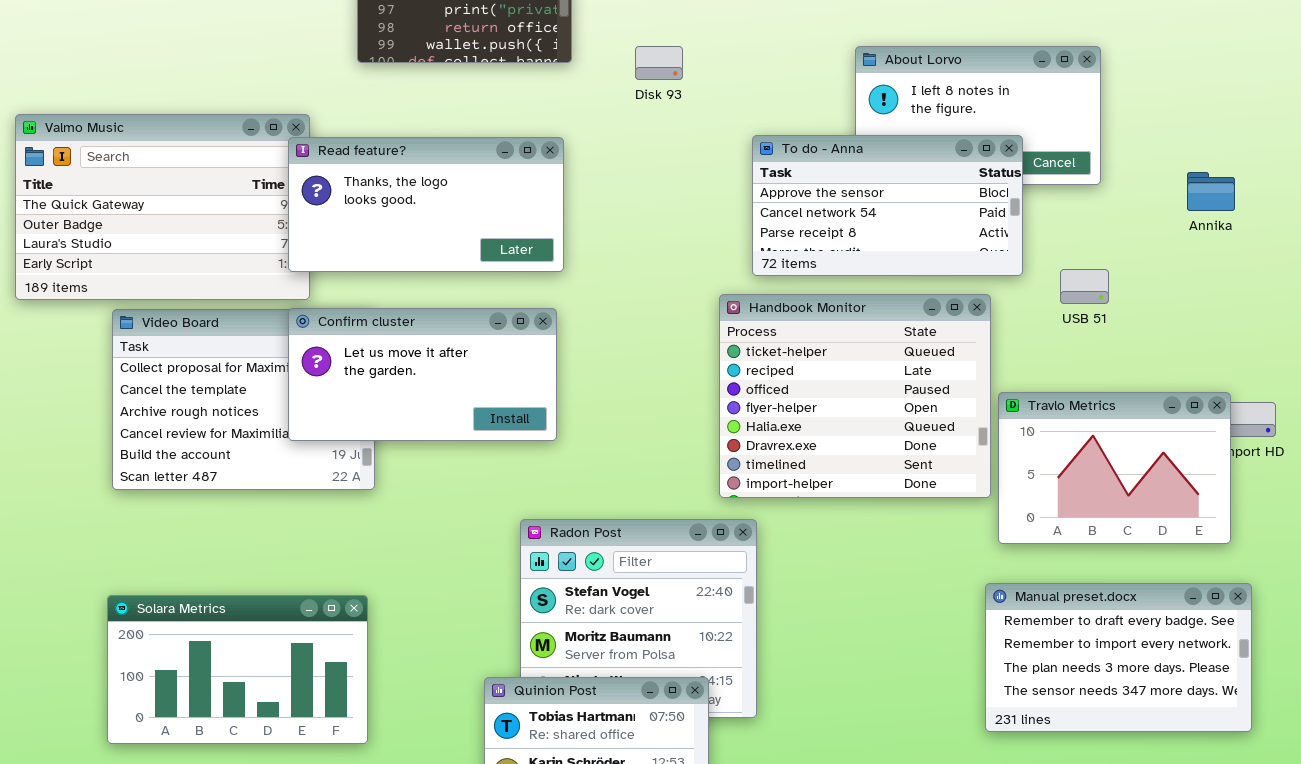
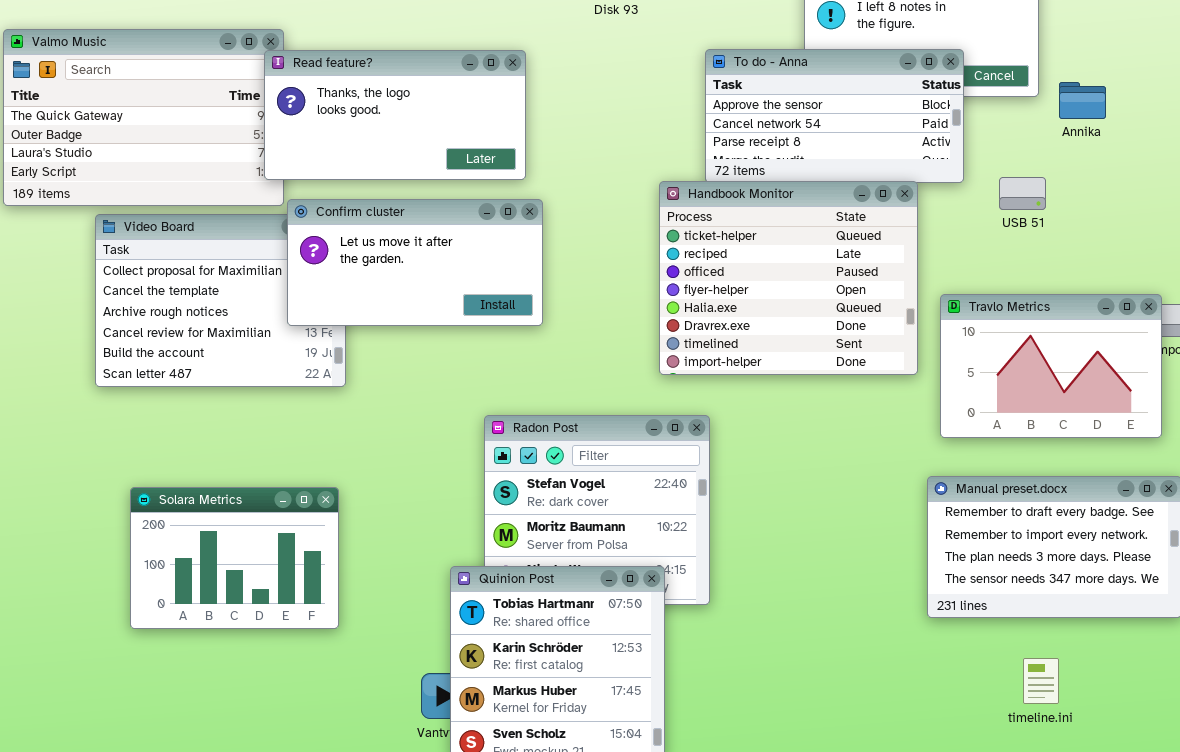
Annika: [1187,172,1235,211] -> [1059,82,1106,119], moved
Handbook Monitor: [719,294,991,498] -> [659,181,918,375], moved
Confirm cluster: [288,308,557,441] -> [287,199,543,326], moved
Solara Metrics: [107,595,368,744] -> [130,487,339,629], resized

